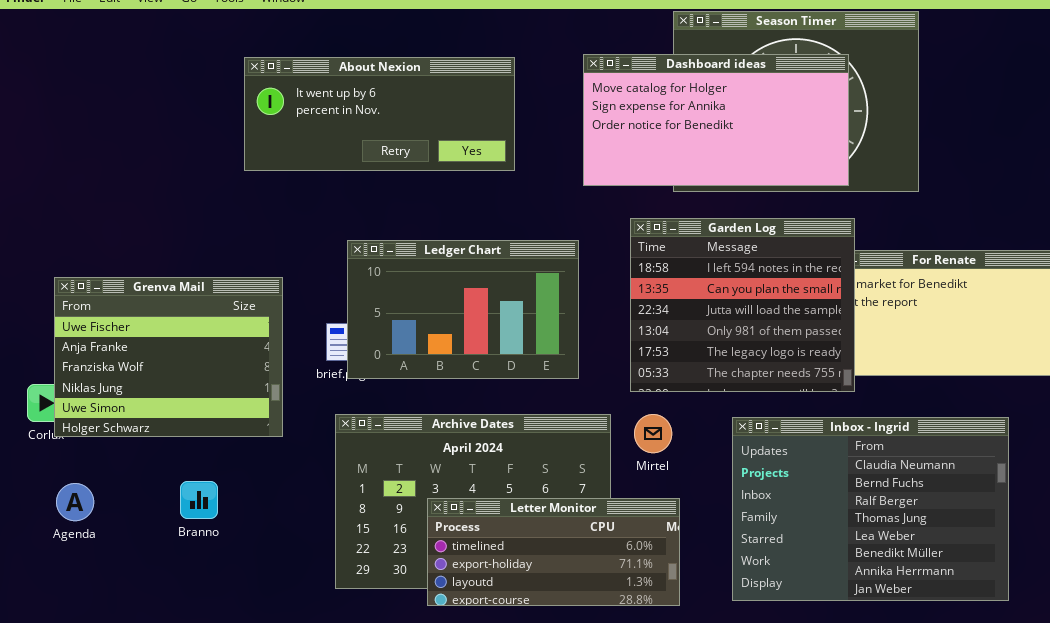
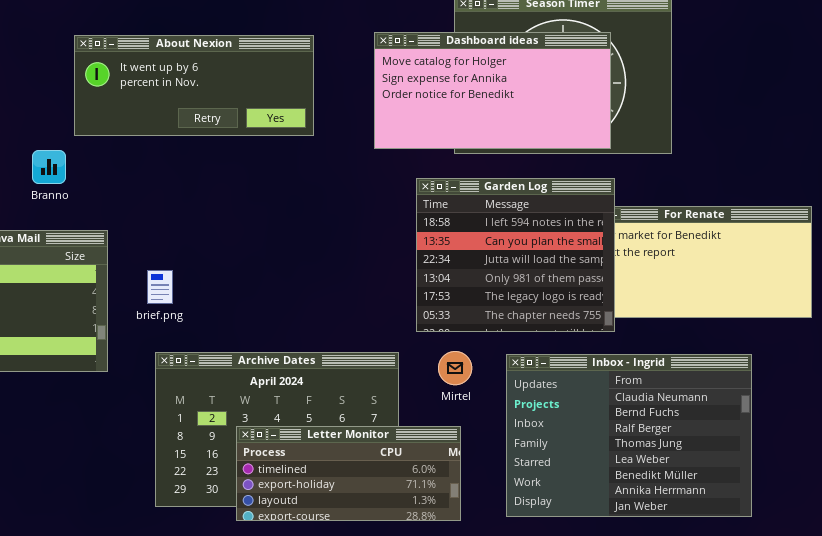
Ledger Chart: [347,240,579,379] -> none, closed
Mirtel: [634,414,672,453] -> [438,351,472,385], moved
Branno: [180,481,218,519] -> [32,150,66,184], moved

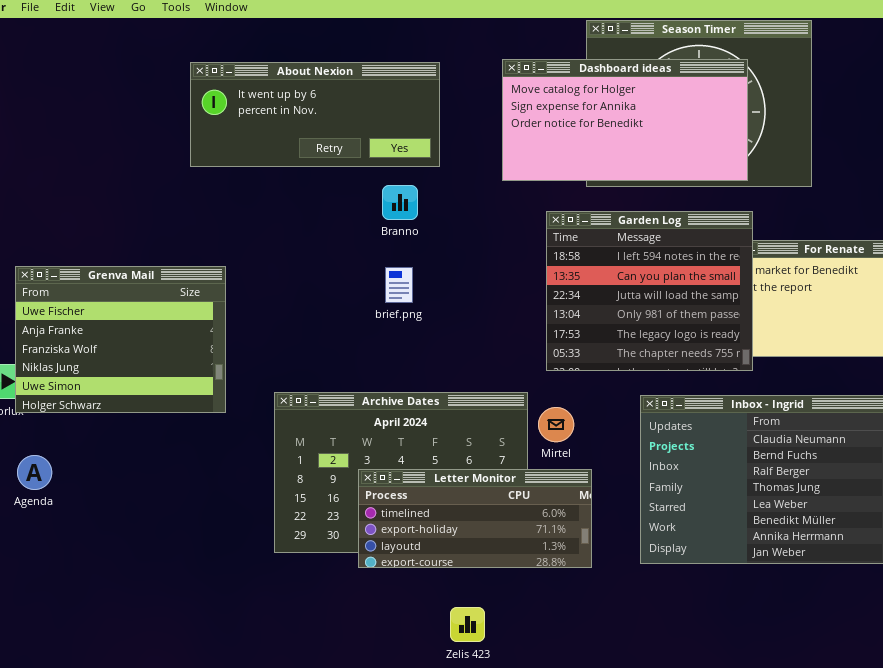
Branno: [32,150,66,184] -> [382,185,418,220], moved
brief.png: [147,270,173,304] -> [385,267,413,303], moved
Mirtel: [438,351,472,385] -> [538,407,574,442], moved

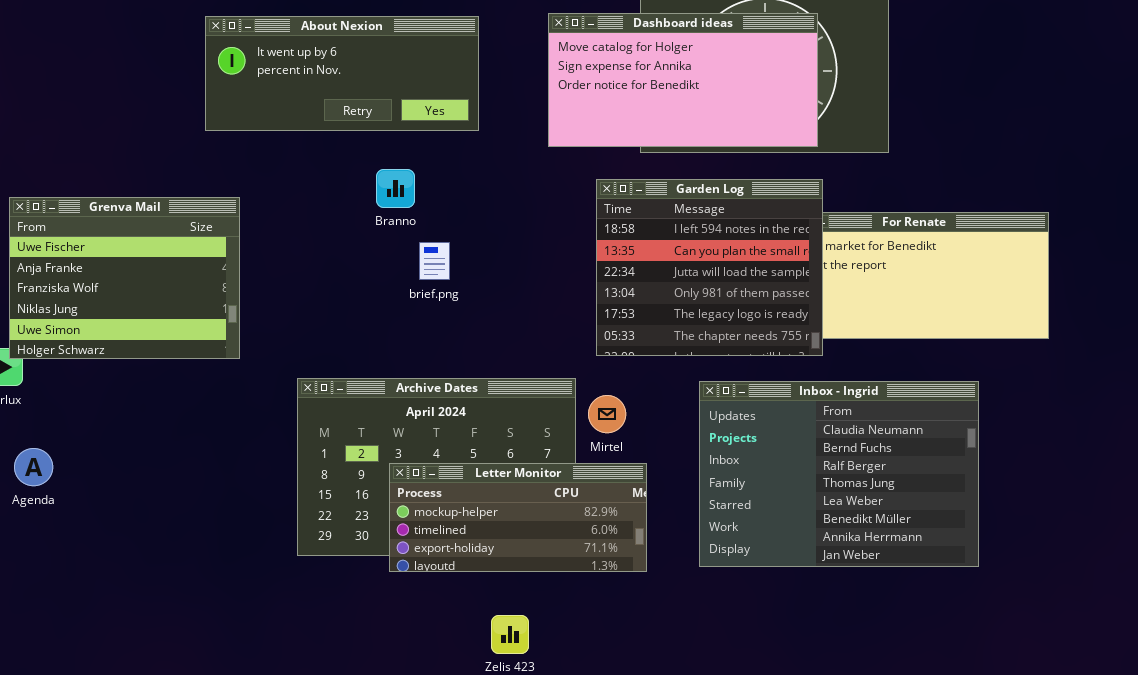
Branno: [382,185,418,220] -> [376,169,415,208], moved
Grenva Mail: [15,266,226,413] -> [9,197,240,359], moved
Letter Monitor: [358,469,592,568] -> [389,463,647,572], scrolled up 1 row

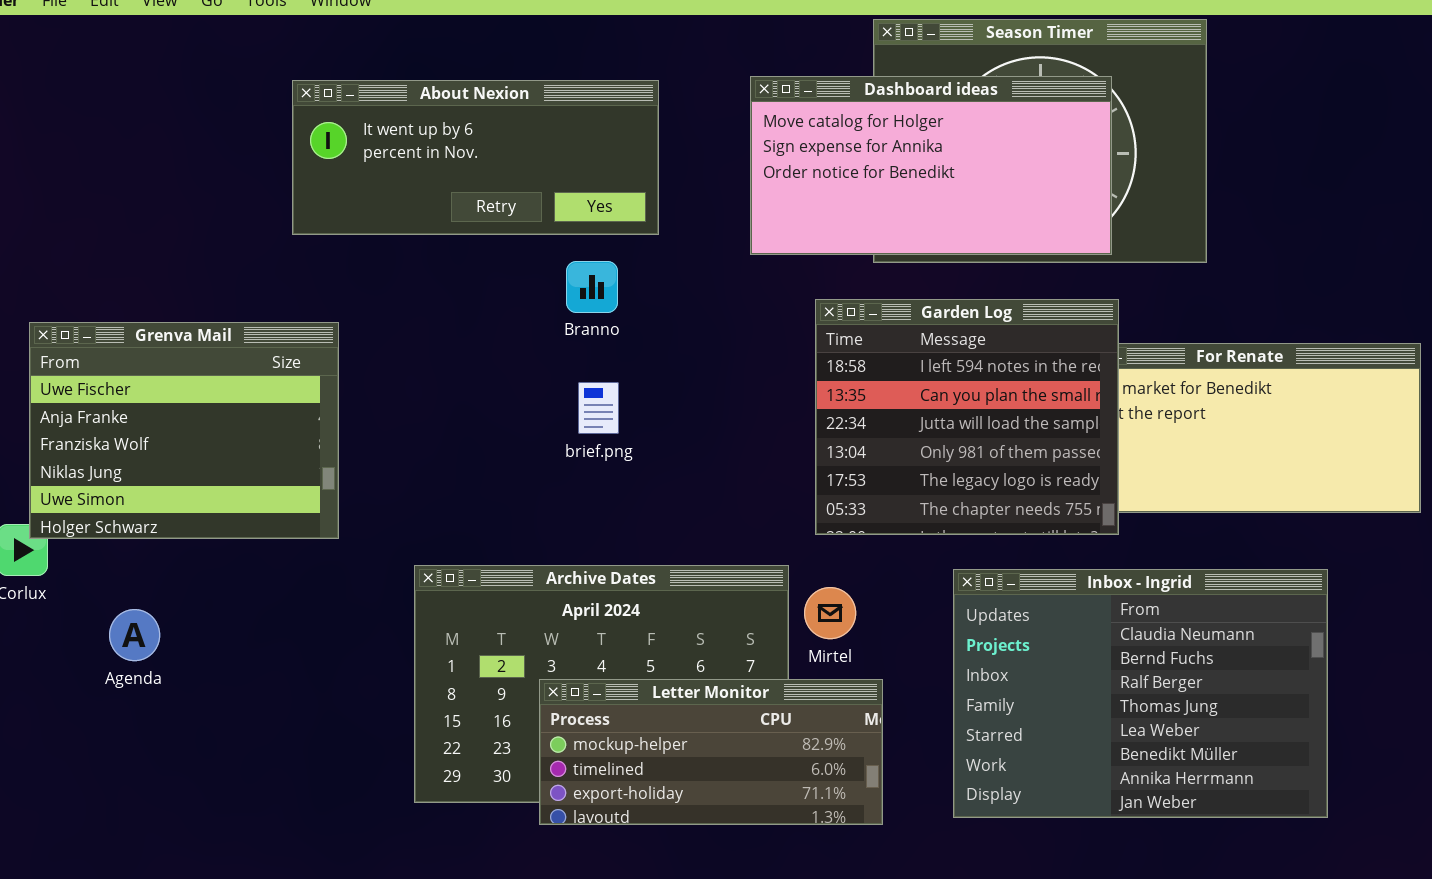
Branno: [376,169,415,208] -> [566,261,618,313], moved
Agenda: [14,448,53,486] -> [109,609,160,661], moved

